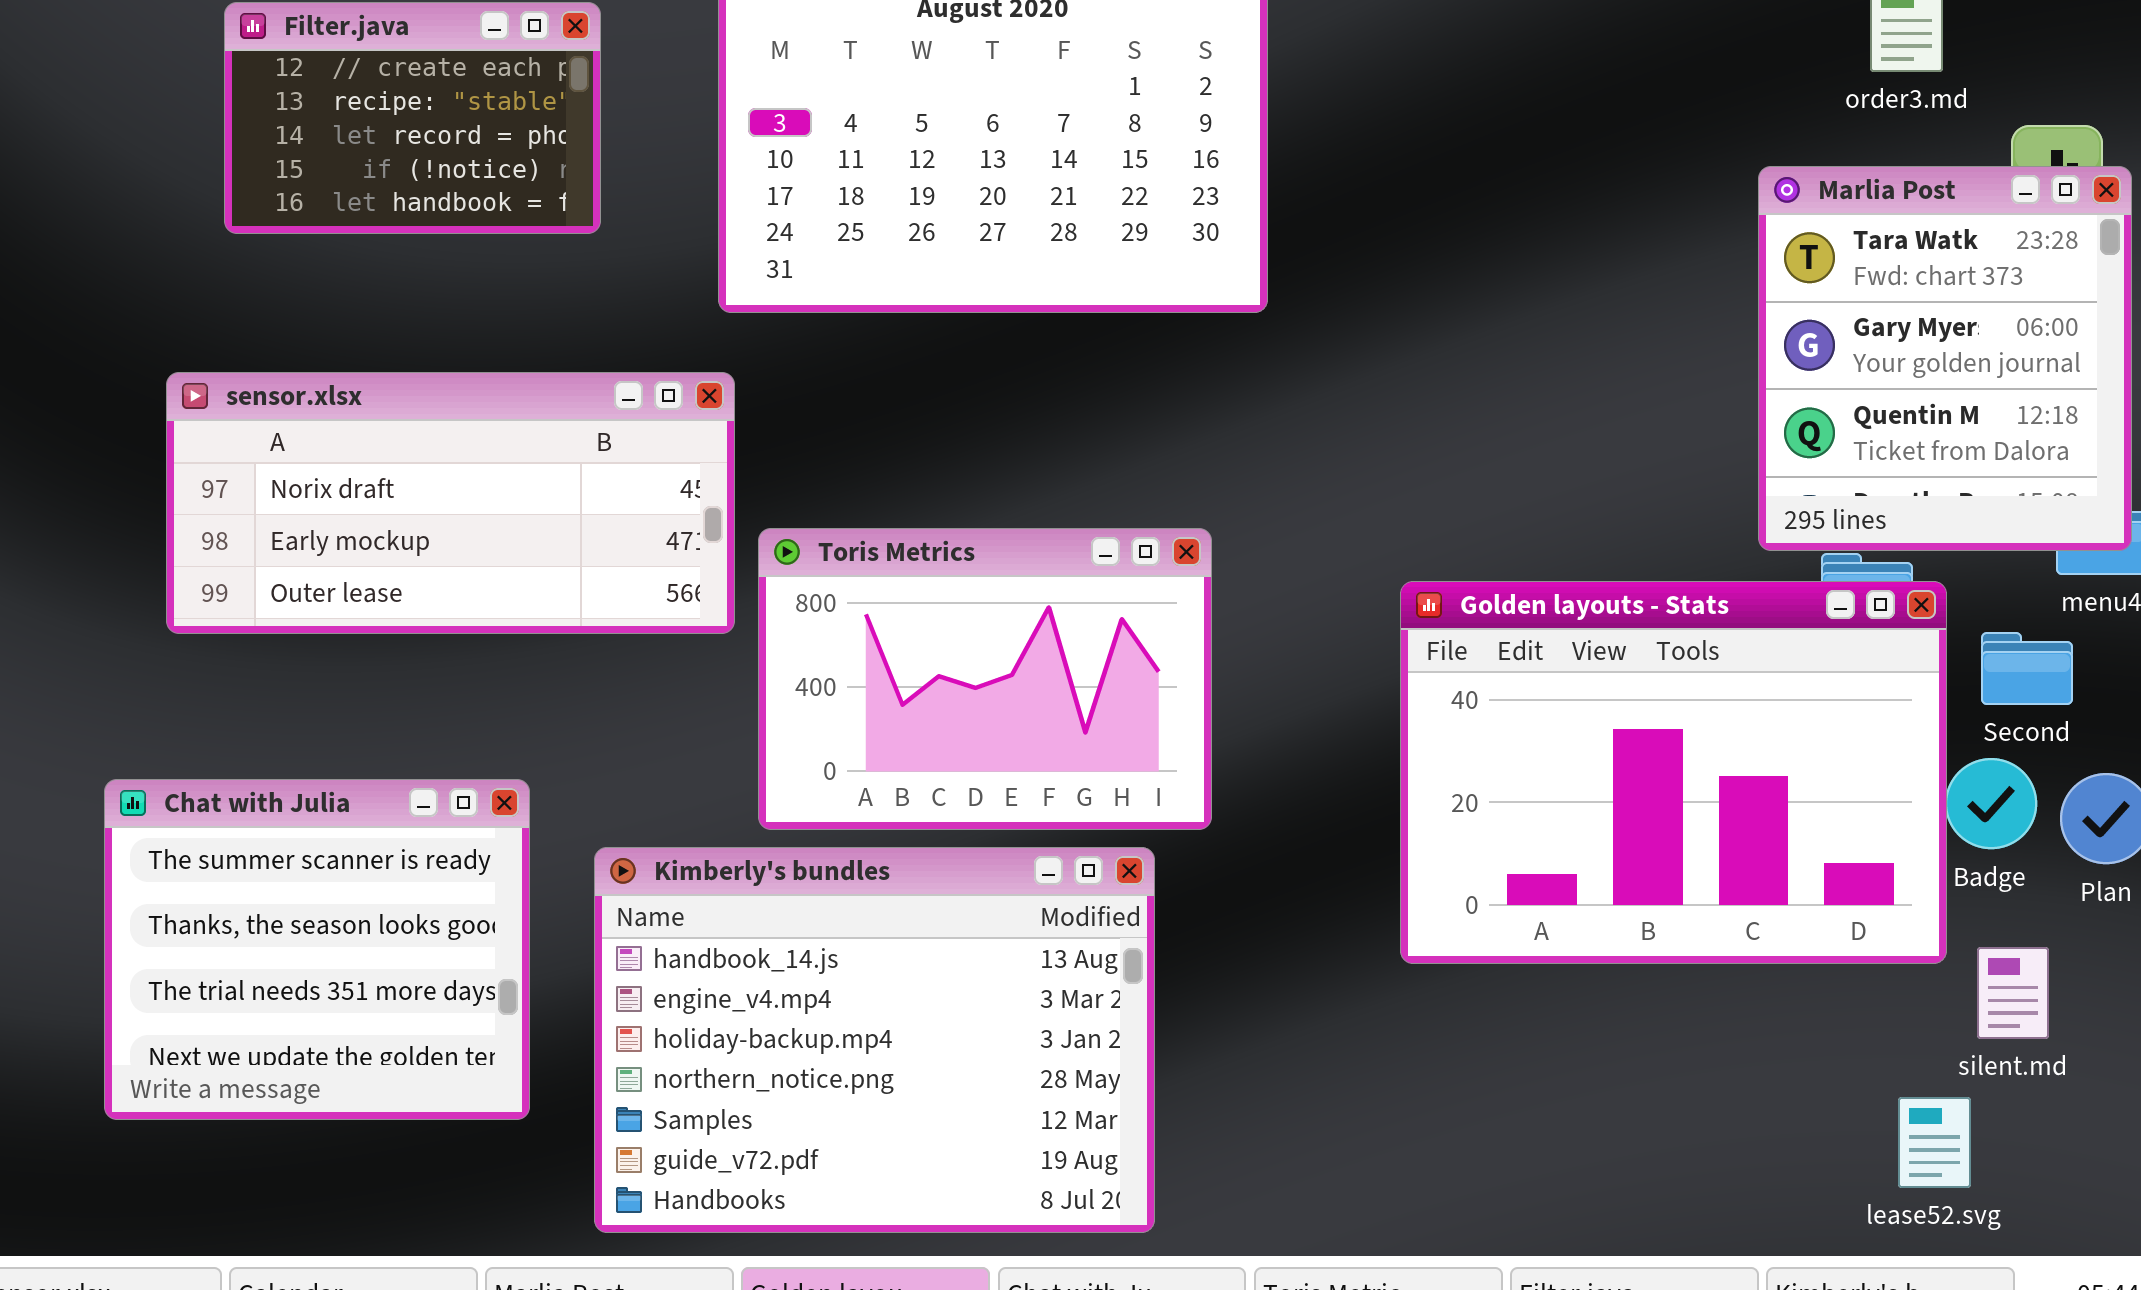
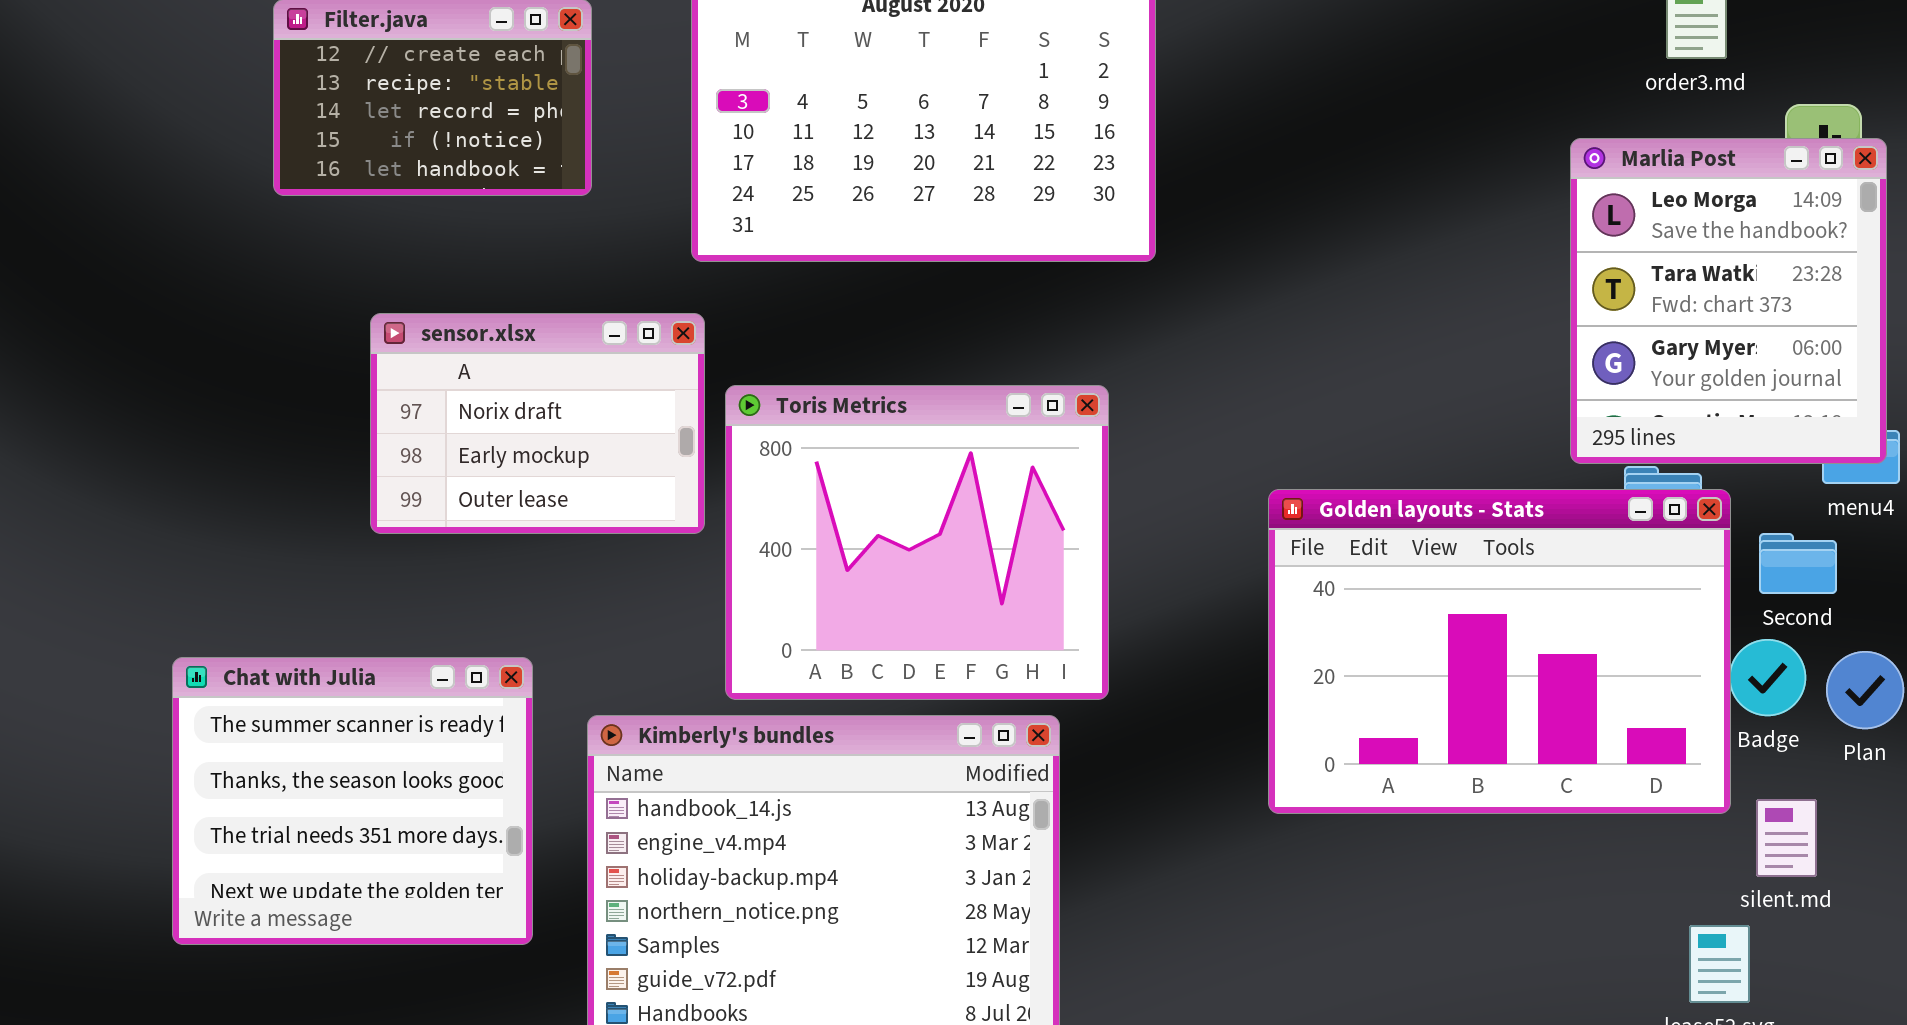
Marlia Post: [1758,166,2132,551] -> [1570,138,1887,464], scrolled up 1 row
sensor.xlsx: [166,372,735,634] -> [370,313,705,534], resized
Toris Metrics: [758,528,1212,830] -> [725,385,1109,700], resized

